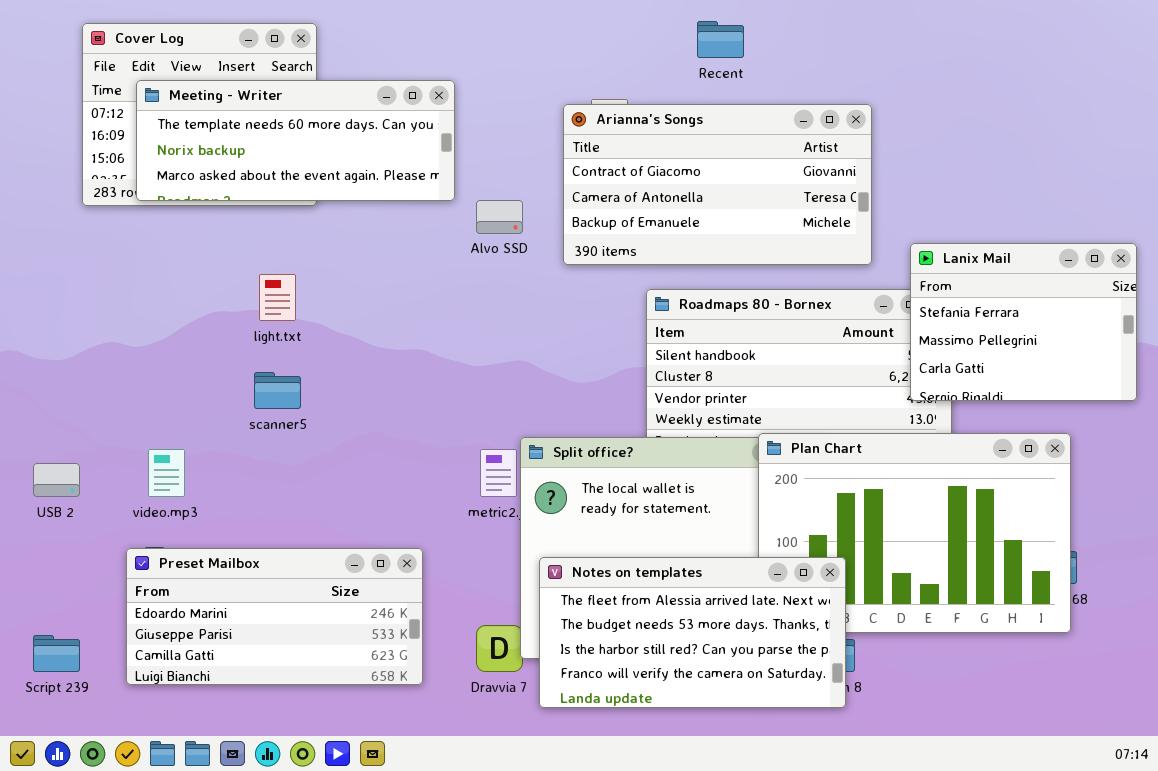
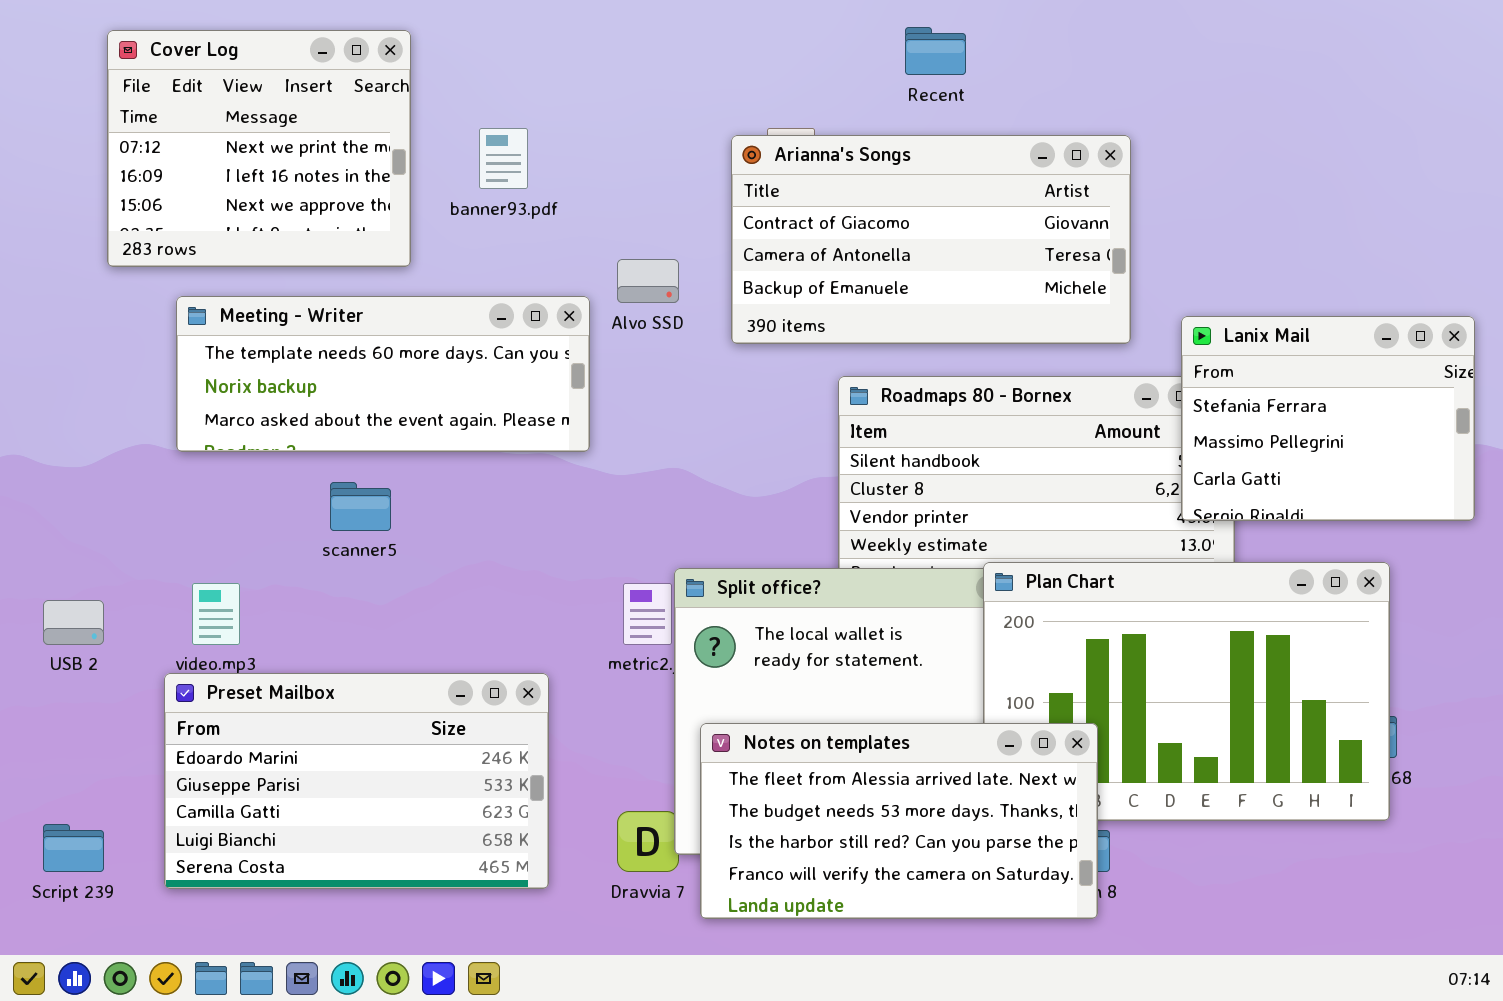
Meeting - Writer: [136,80,455,201] -> [176,296,590,452], moved
Preset Mailbox: [126,548,423,685] -> [164,673,549,889], resized

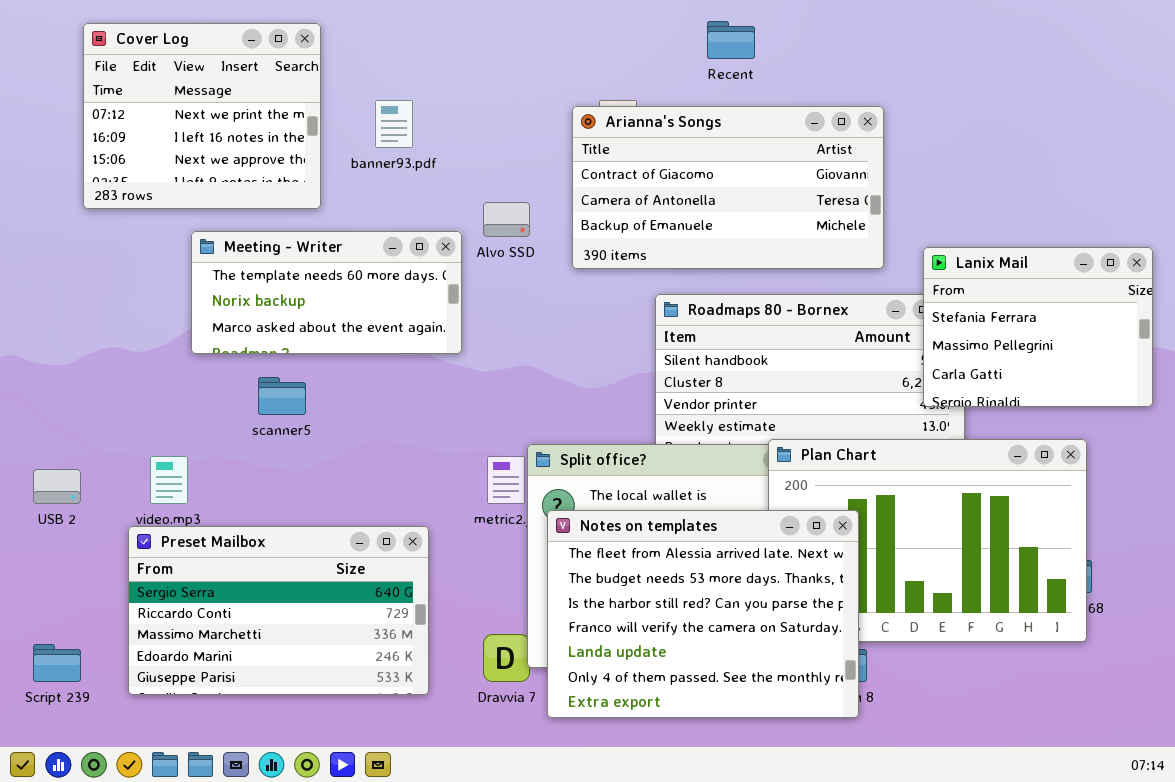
Meeting - Writer: [176,296,590,452] -> [191,231,462,354], resized
Preset Mailbox: [164,673,549,889] -> [128,526,429,695], scrolled up 3 rows
Notes on templates: [700,723,1098,919] -> [547,510,859,718], resized

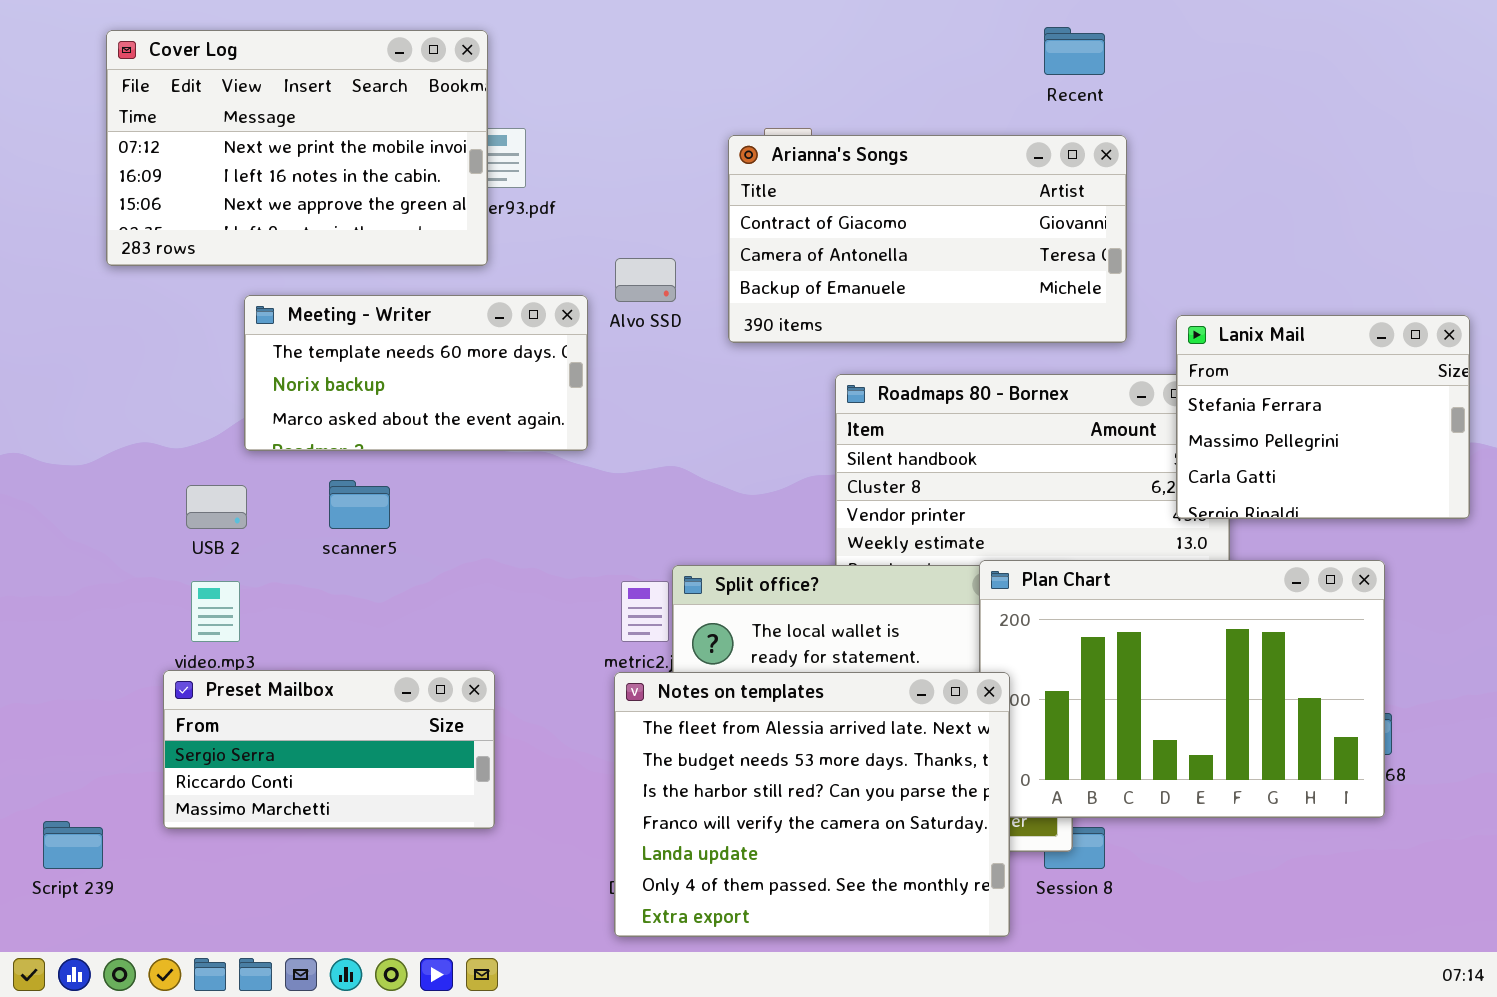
Recent: [707,21,755,59] -> [1044,27,1105,75], moved
Cover Log: [83,23,321,209] -> [106,30,488,266], resized
USB 2: [33,469,81,504] -> [186,485,247,529], moved
Notes on templates: [547,510,859,718] -> [614,672,1010,937], moved
Preset Mailbox: [128,526,429,695] -> [163,670,495,829], resized

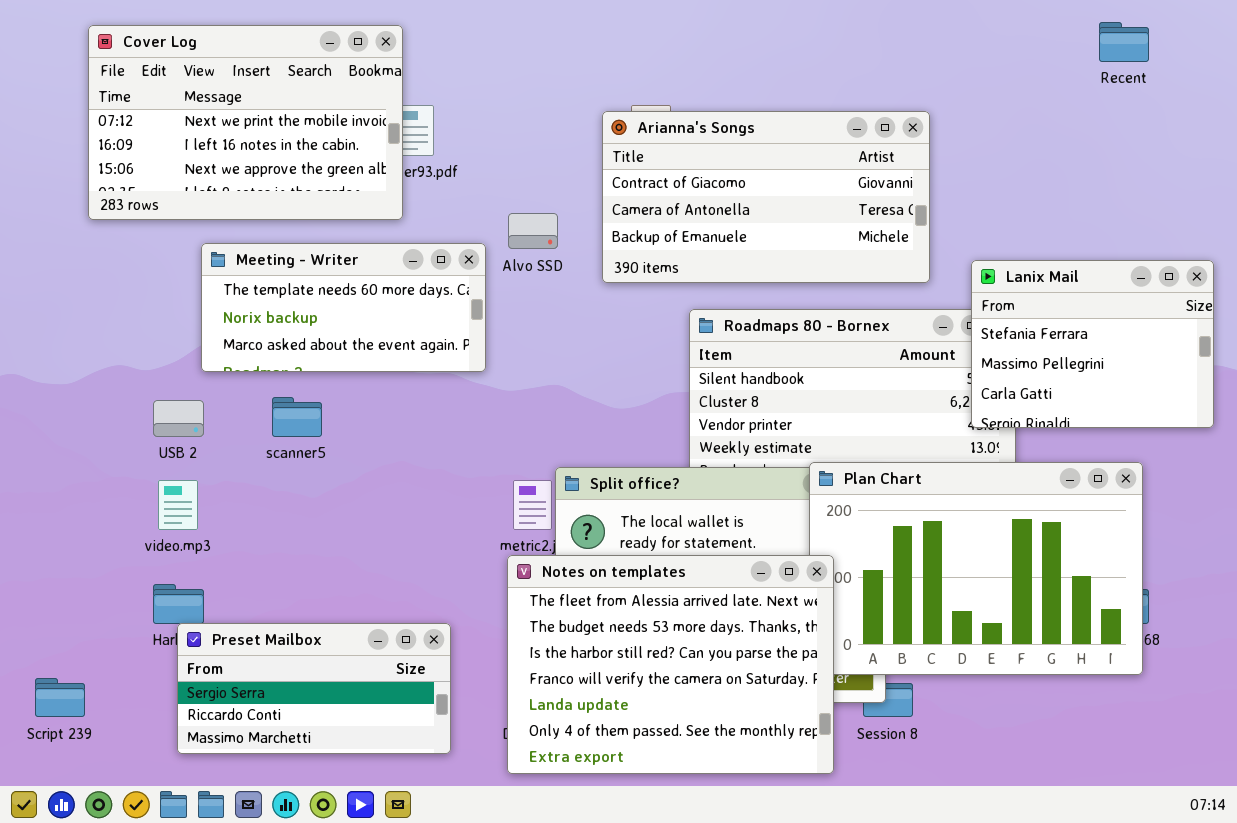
Recent: [1044,27,1105,75] -> [1099,22,1149,62], moved
Preset Mailbox: [163,670,495,829] -> [177,623,451,754], moved

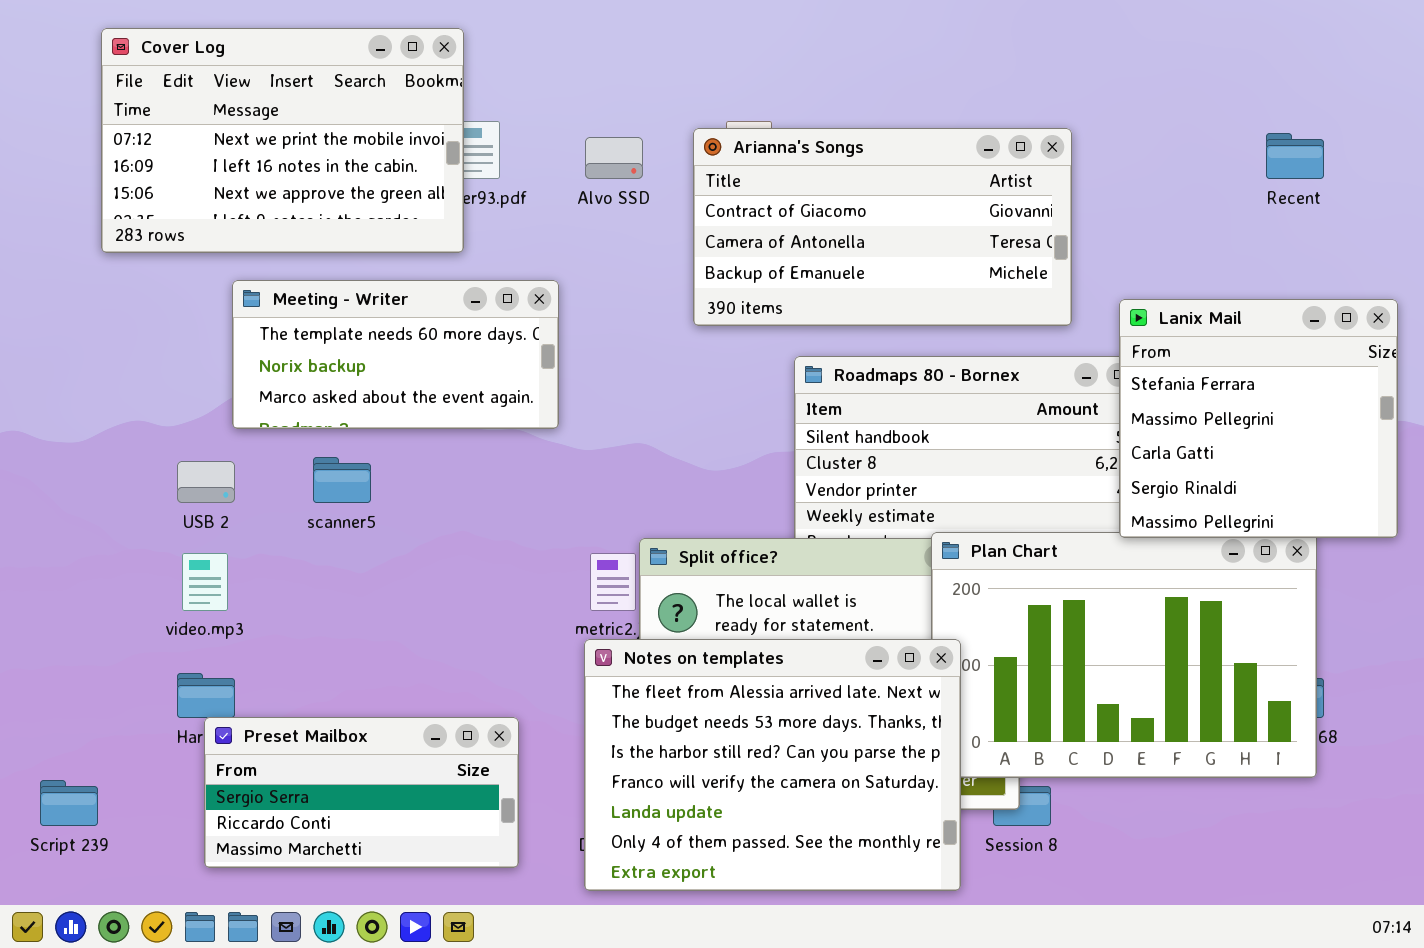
Recent: [1099,22,1149,62] -> [1266,133,1324,179], moved
Alvo SSD: [508,213,558,249] -> [585,137,643,179], moved
Lanix Mail: [971,260,1214,428] -> [1119,299,1398,538], resized

